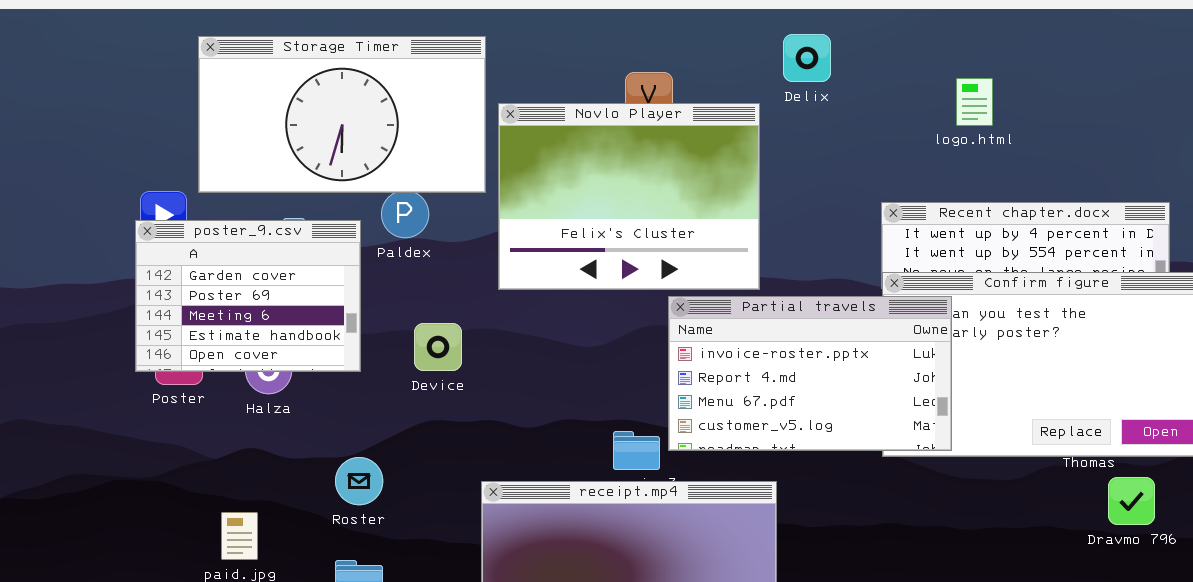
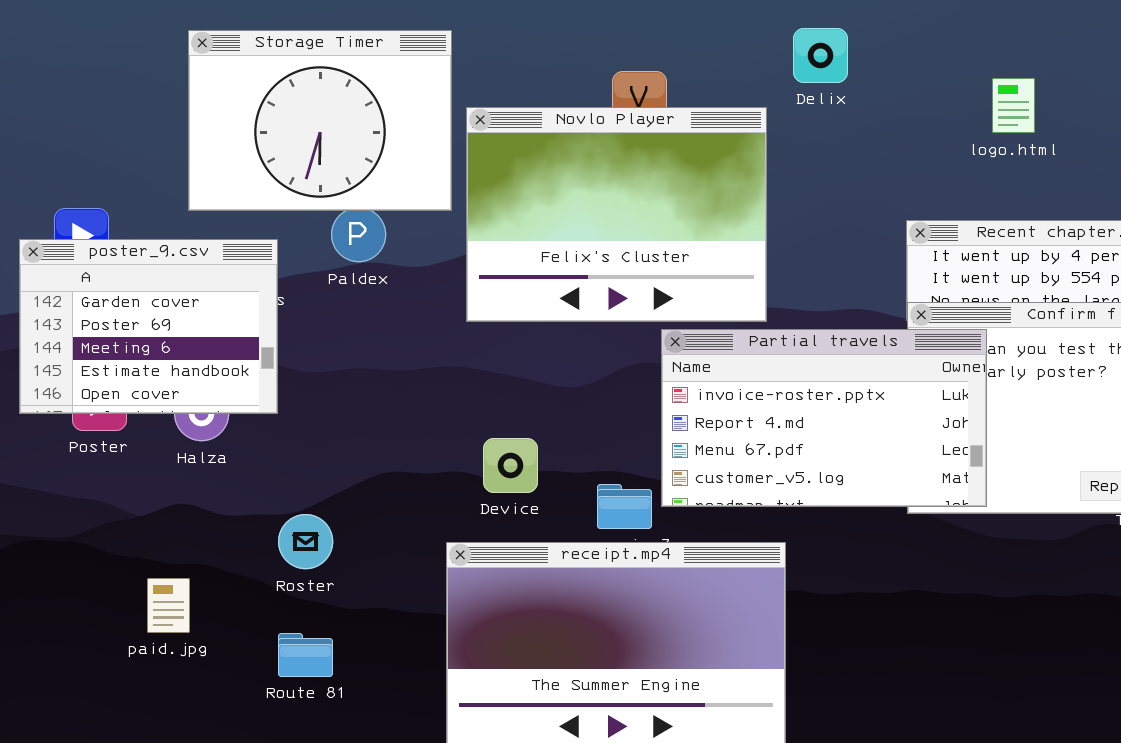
Storage Timer: [198,36,486,193] -> [188,30,452,211], resized
poster_9.csv: [135,220,361,372] -> [19,239,278,414], moved
Device: [414,323,462,371] -> [483,438,538,493], moved

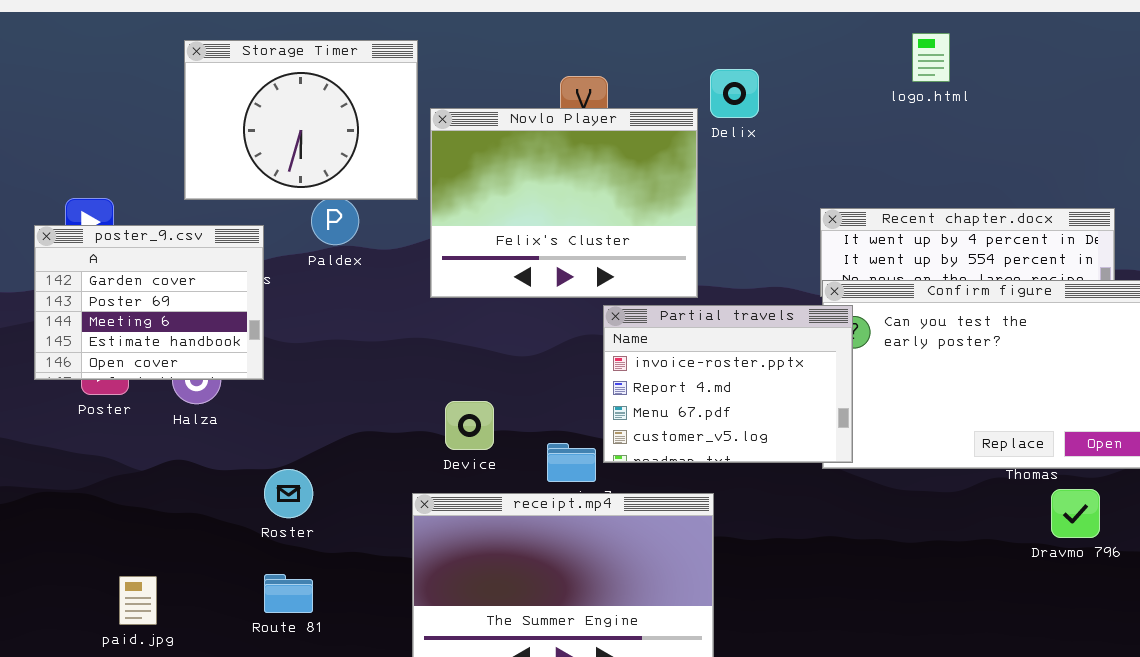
Delix: [793,28,848,83] -> [710,69,759,118], moved
logo.html: [992,78,1035,133] -> [912,33,950,82], moved
Partial travels: [661,329,987,507] -> [603,305,853,463], resized
paid.jpg: [147,578,190,633] -> [119,576,157,625], moved

